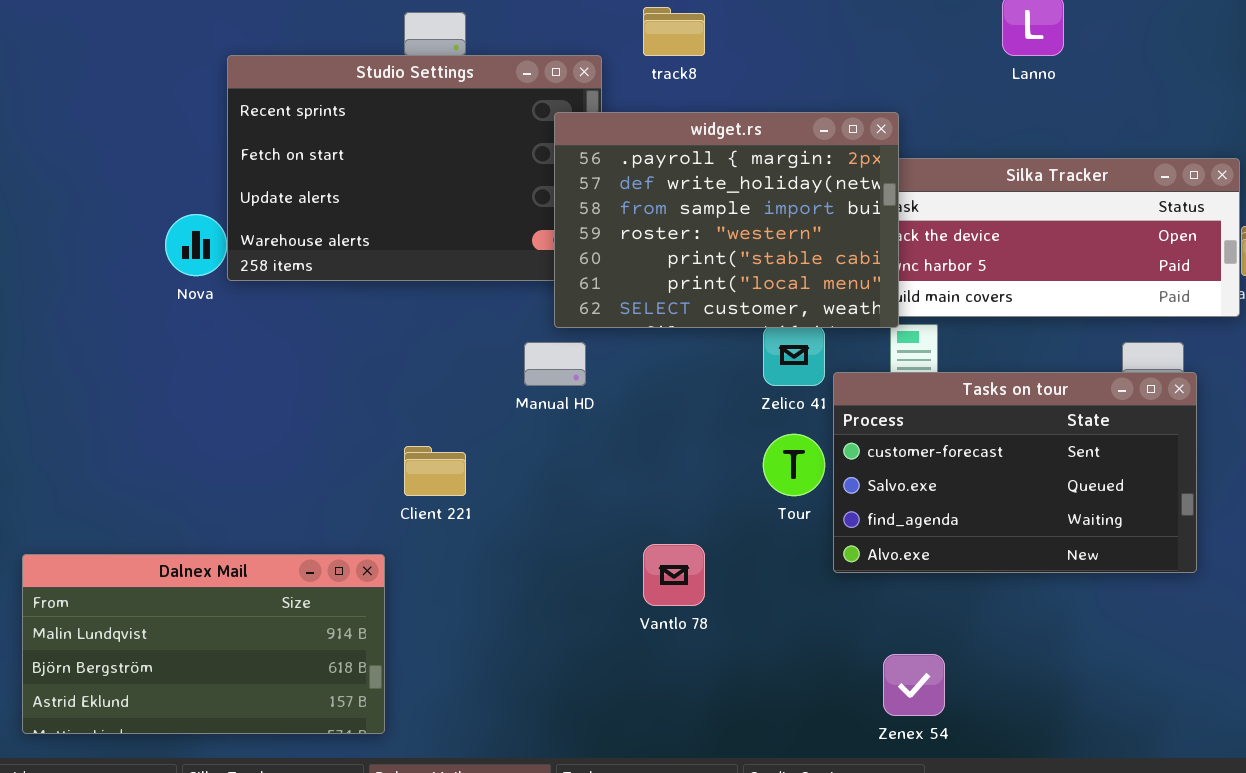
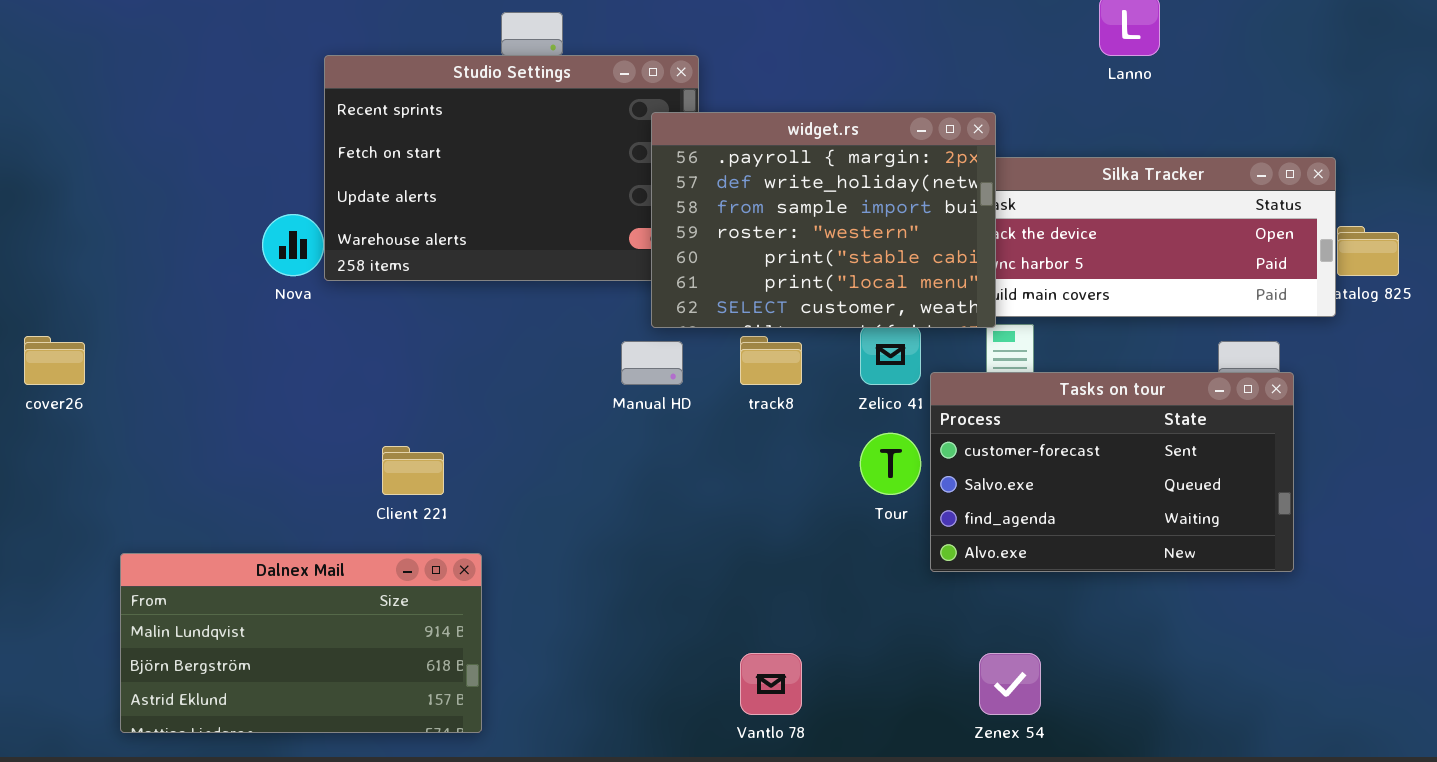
track8: [643,7,705,56] -> [740,336,802,385], moved
Client 221: [404,446,466,496] -> [382,446,444,495], moved
Vantlo 78: [643,544,705,606] -> [740,653,802,715], moved

